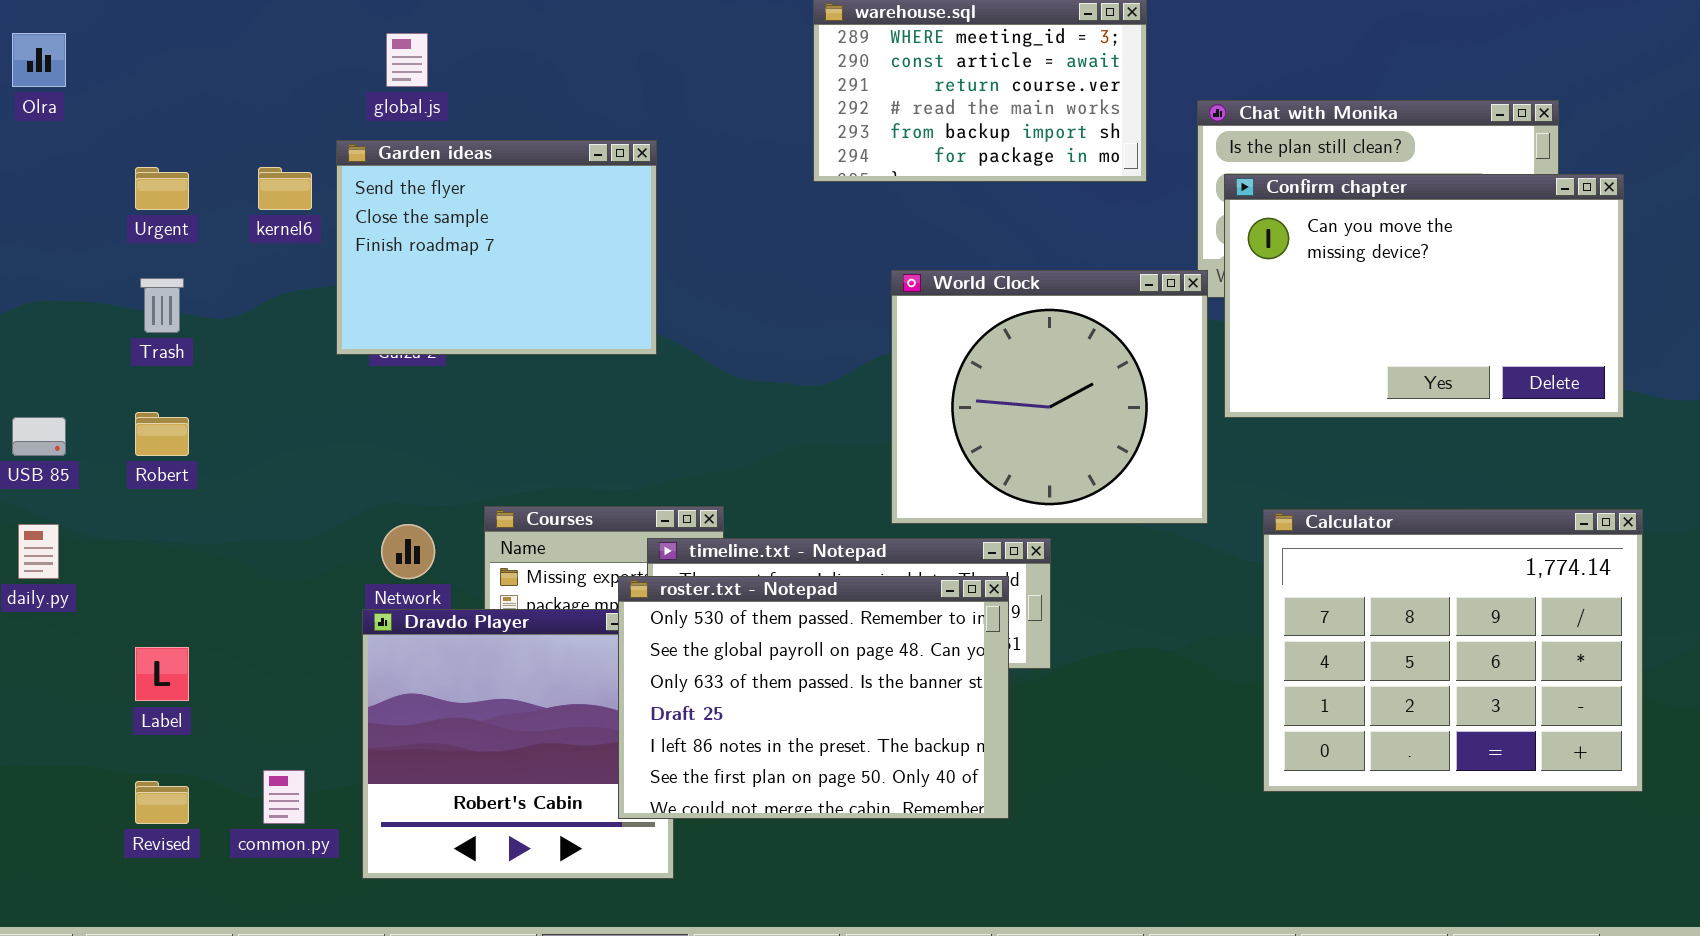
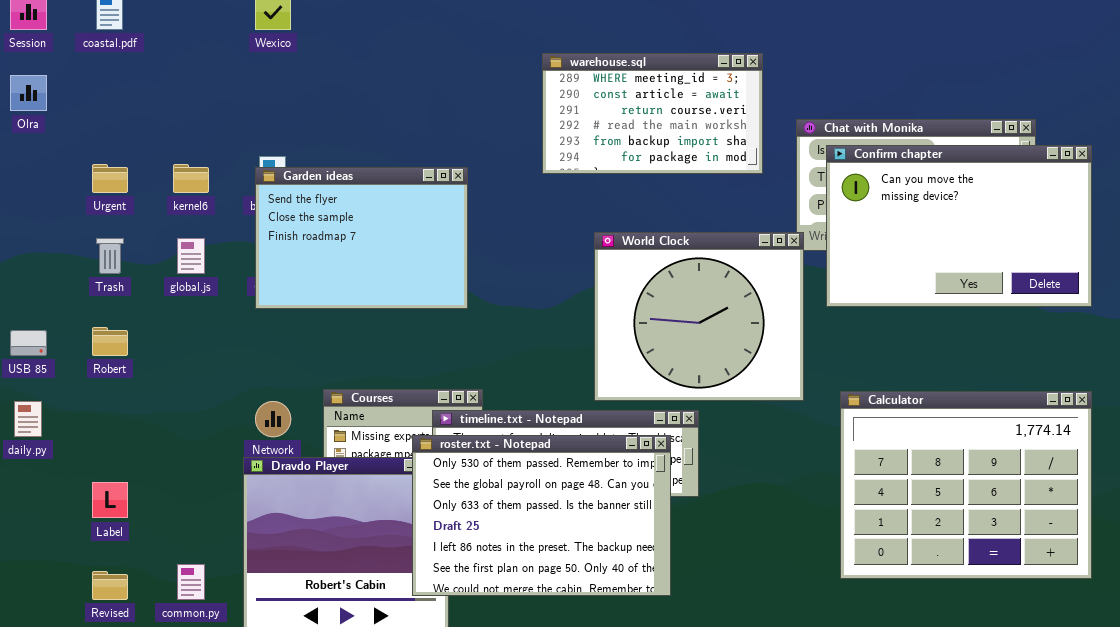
global.js: [386,33,428,87] -> [177,238,205,274], moved
Garden ideas: [336,140,657,355] -> [255,167,468,309], moved
Confirm chapter: [1224,174,1624,418] -> [826,145,1092,307], moved

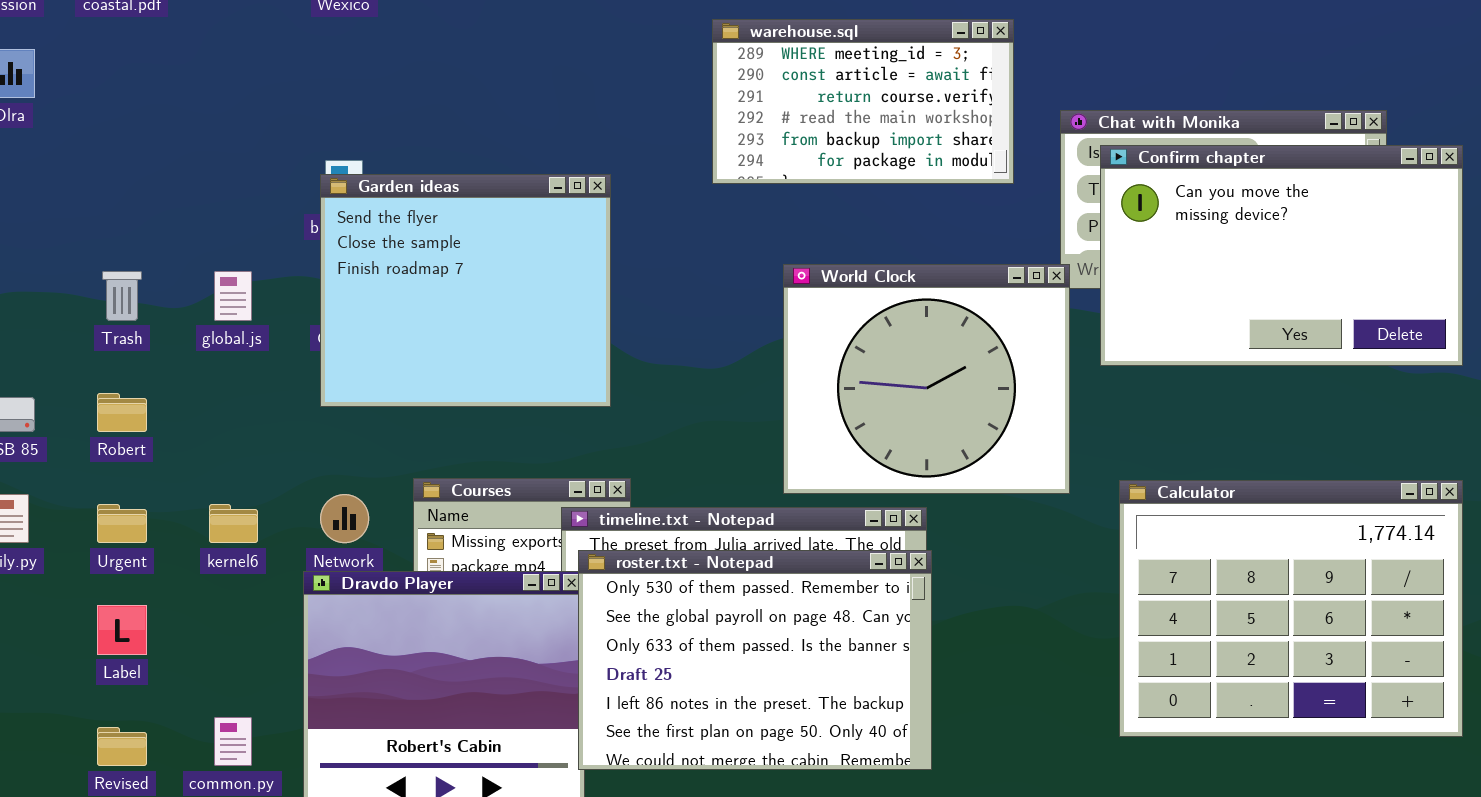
Urgent: [92,164,128,193] -> [97,504,147,543], moved
kernel6: [173,164,209,193] -> [209,504,258,543], moved
Garden ideas: [255,167,468,309] -> [320,174,611,407], resized
roster.txt - Notepad: [412,435,671,596] -> [578,550,932,770], moved

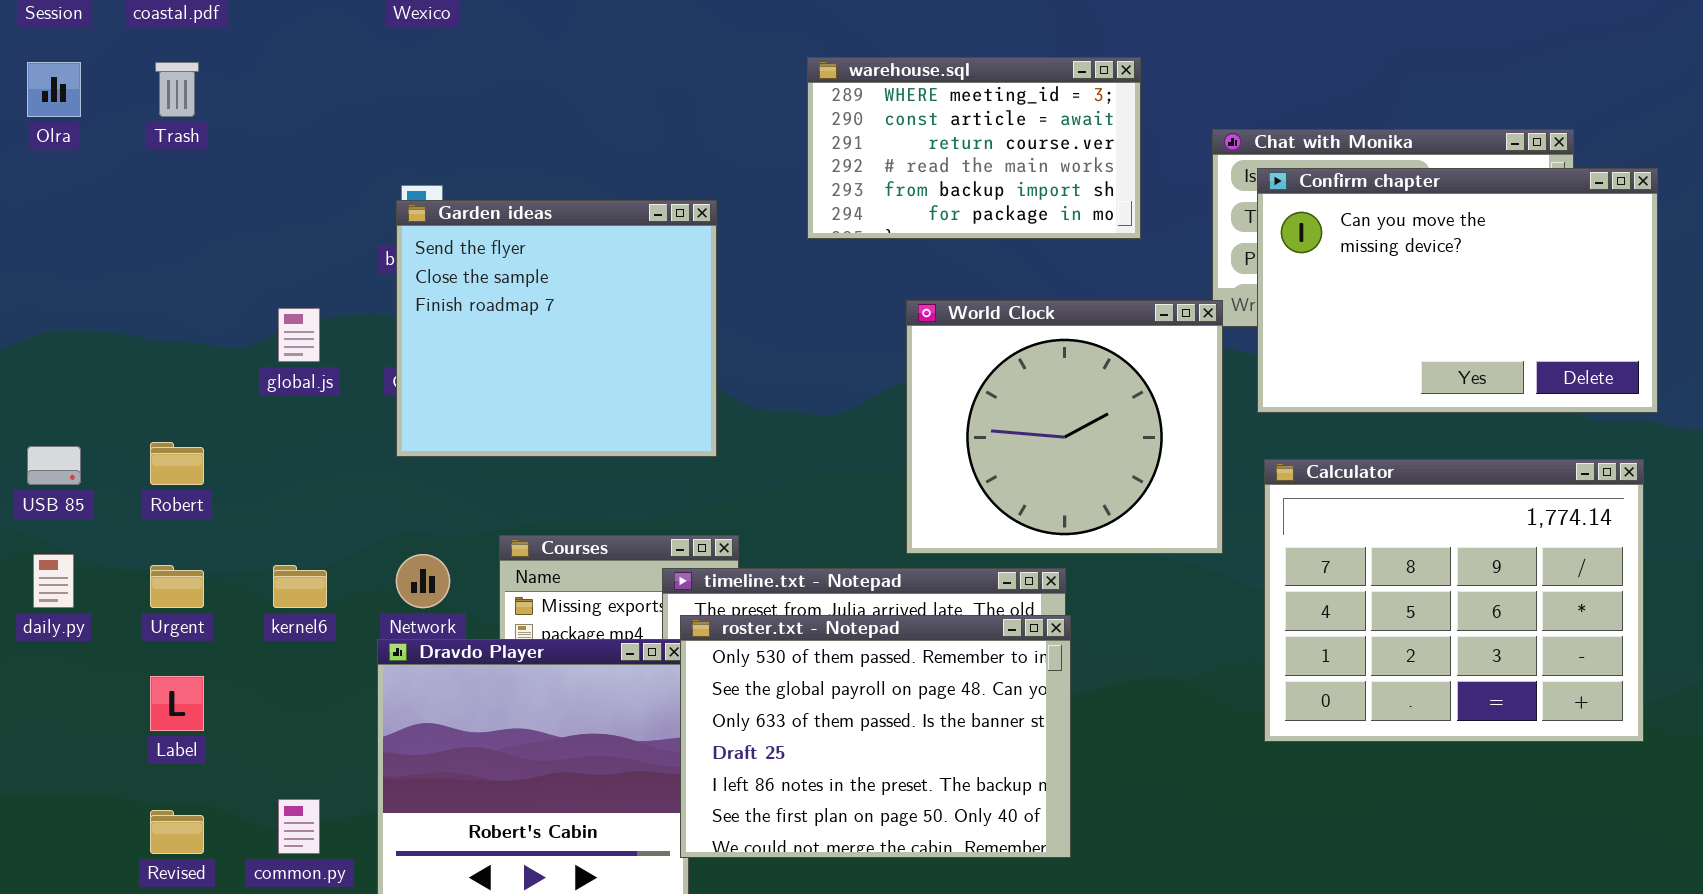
warehouse.sql: [712,19,1014,184] -> [807,57,1141,239], moved
Trash: [102,271,142,321] -> [155,62,199,117], moved
Calculator: [1119,480,1463,737] -> [1264,459,1644,742], moved

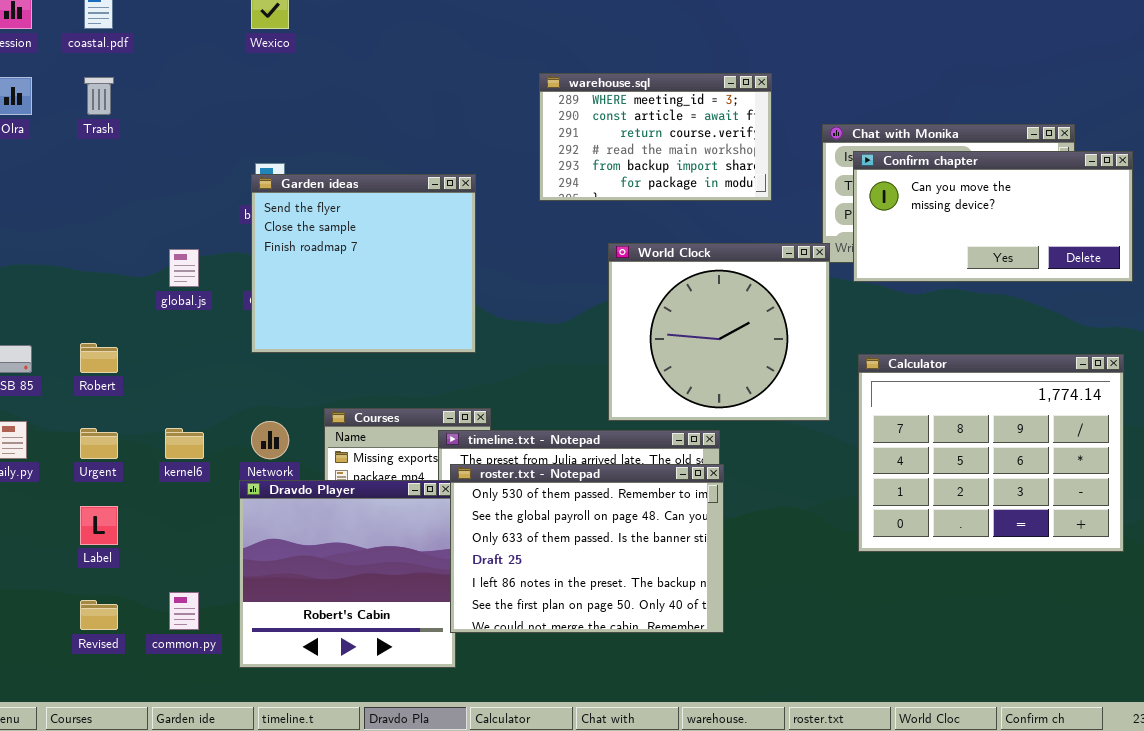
Confirm chapter: [1257,168,1658,413] -> [853,151,1133,282], resized

